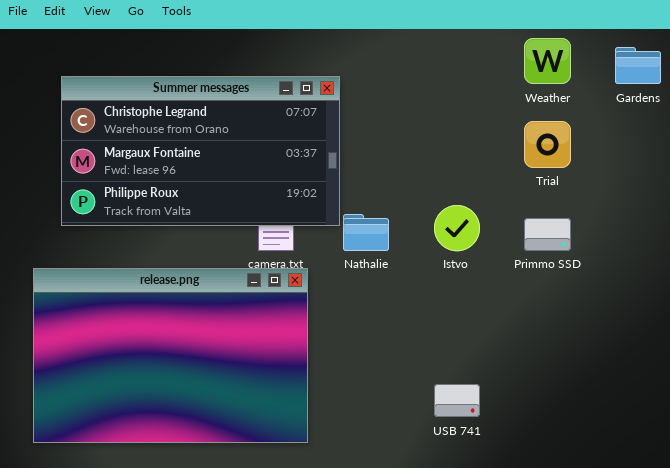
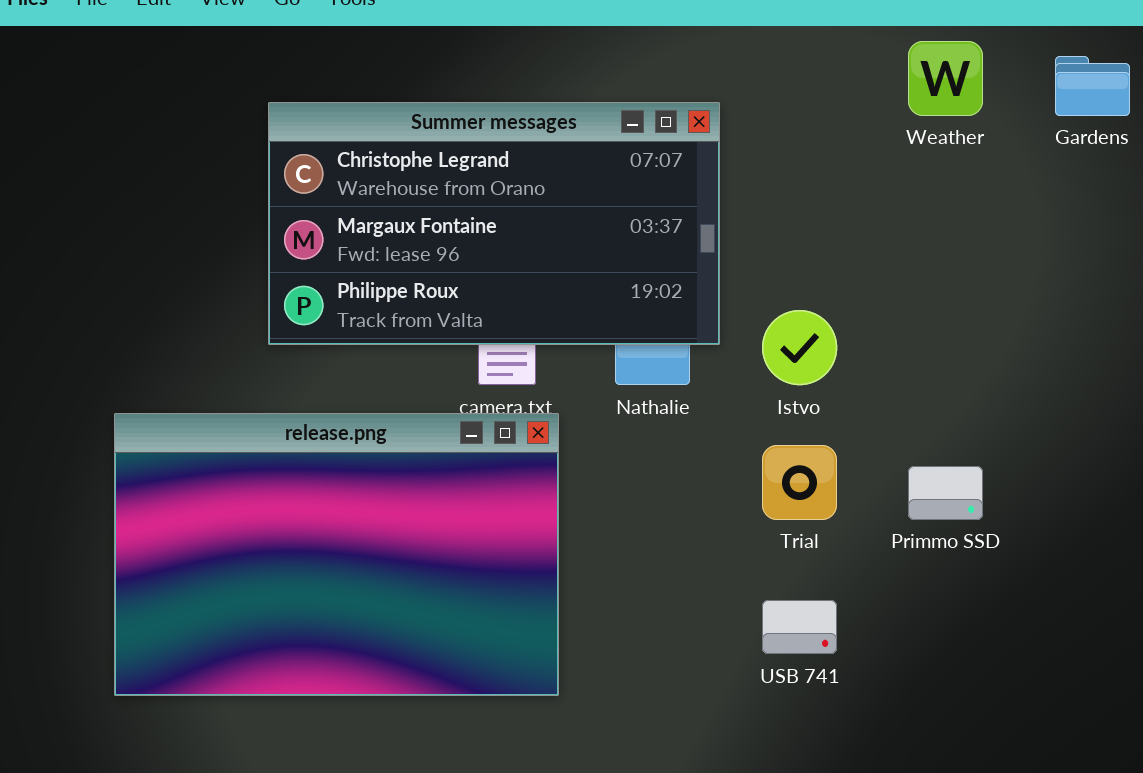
Summer messages: [61,76,340,226] -> [268,102,720,345], moved
Trial: [524,121,571,168] -> [762,445,837,520], moved
Primmo SSD: [524,218,571,251] -> [908,466,983,520], moved

